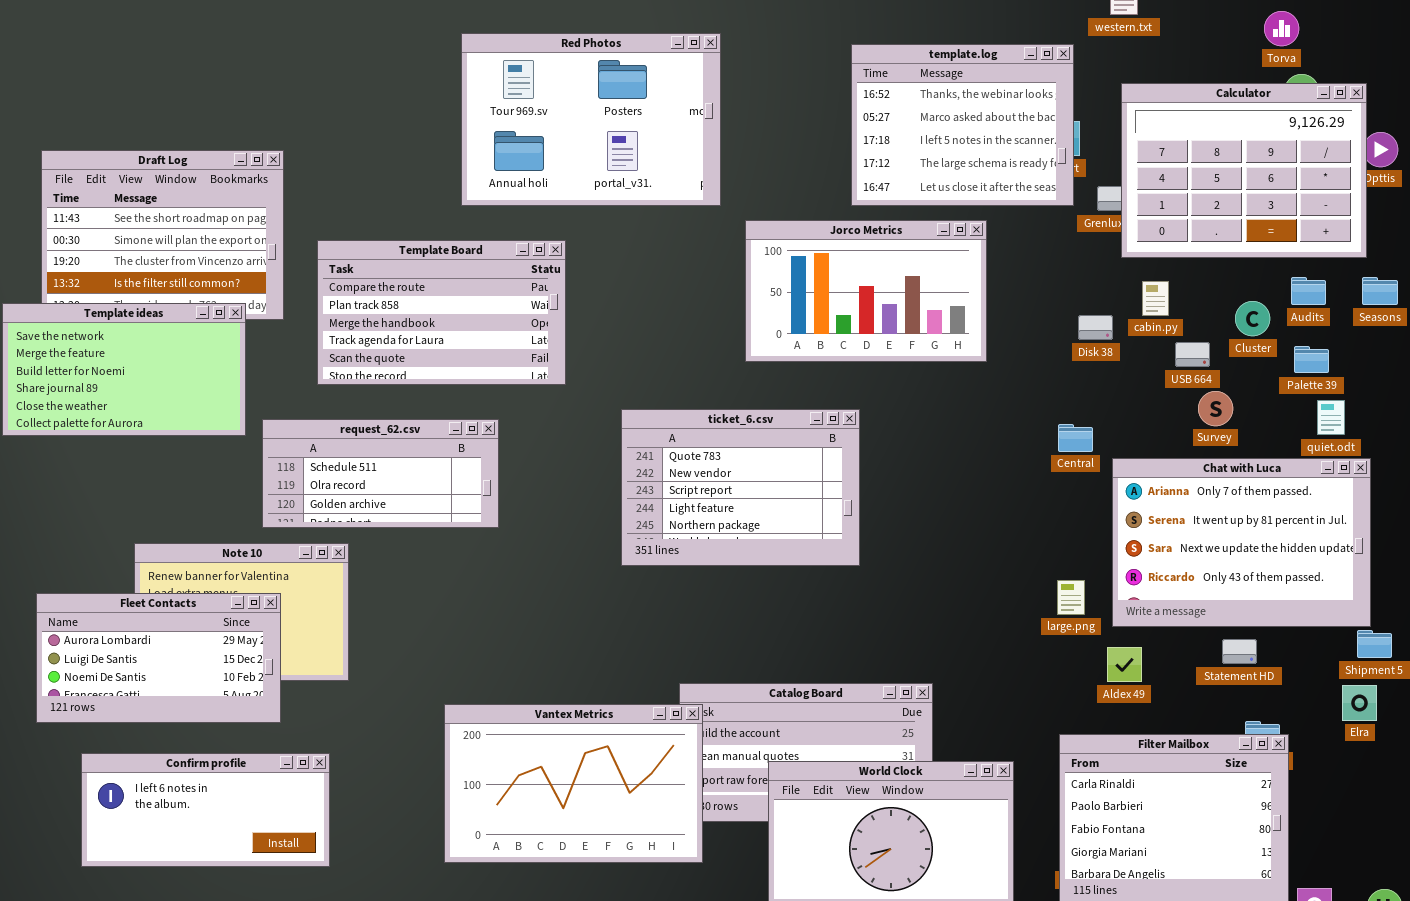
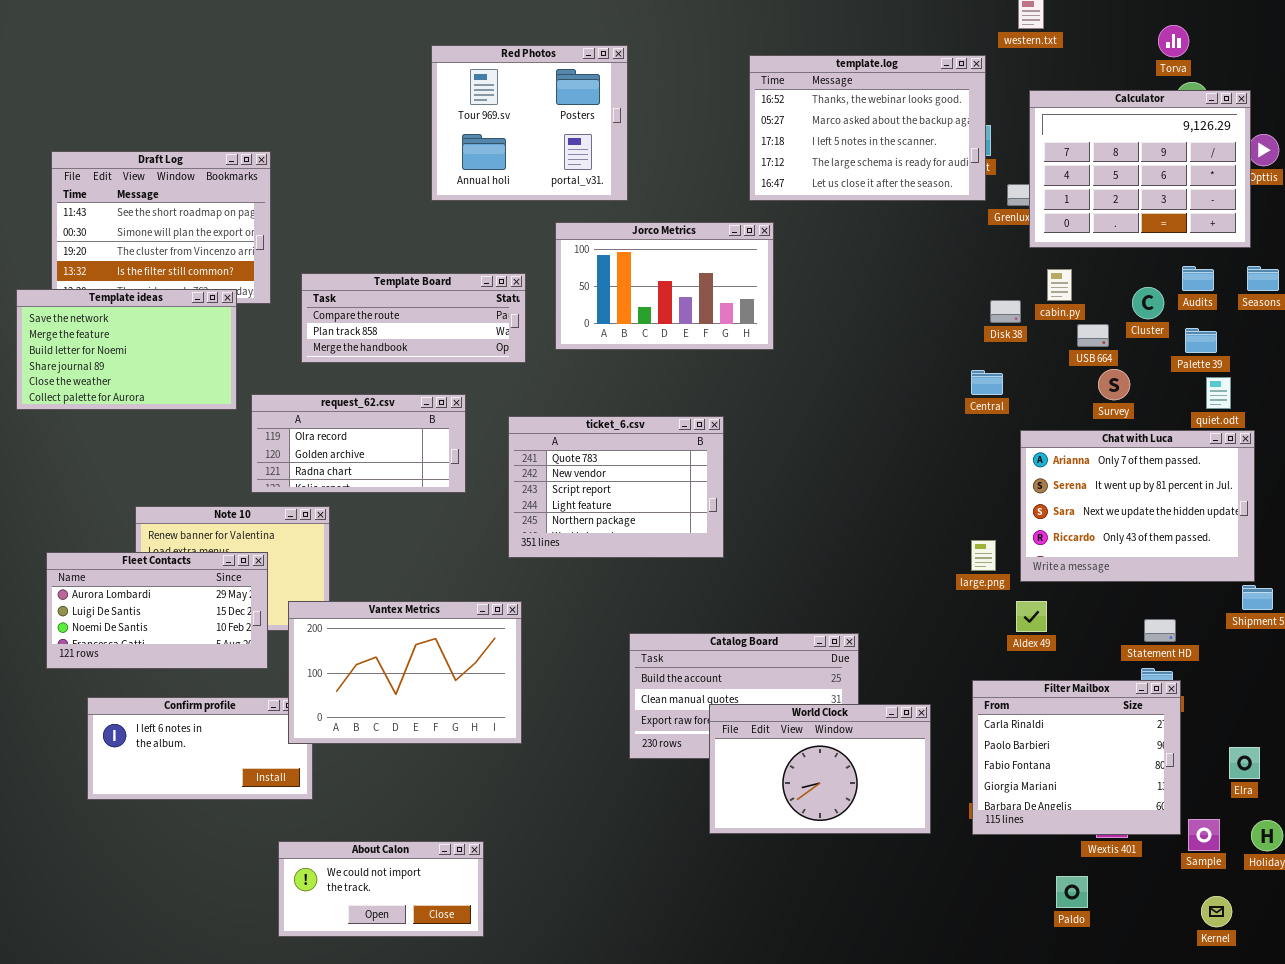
Red Photos: [461,33,721,206] -> [431,45,628,201], resized
template.log: [851,44,1074,206] -> [749,55,986,201], resized
Jorco Metrics: [745,220,987,362] -> [555,222,774,350], moved
Template Board: [317,240,566,385] -> [301,273,526,363], resized
ticket_6.csv: [621,409,860,566] -> [508,416,724,558], moved
request_62.csv: [262,419,499,528] -> [251,394,466,493], scrolled down 1 row
Central: [1058,424,1093,452] -> [971,370,1003,395], moved
Statement HD: [1222,639,1257,664] -> [1144,619,1176,642], moved
Elra: [1342,685,1377,721] -> [1229,747,1260,779], moved
Vantex Metrics: [444,704,703,863] -> [288,601,522,744], moved

